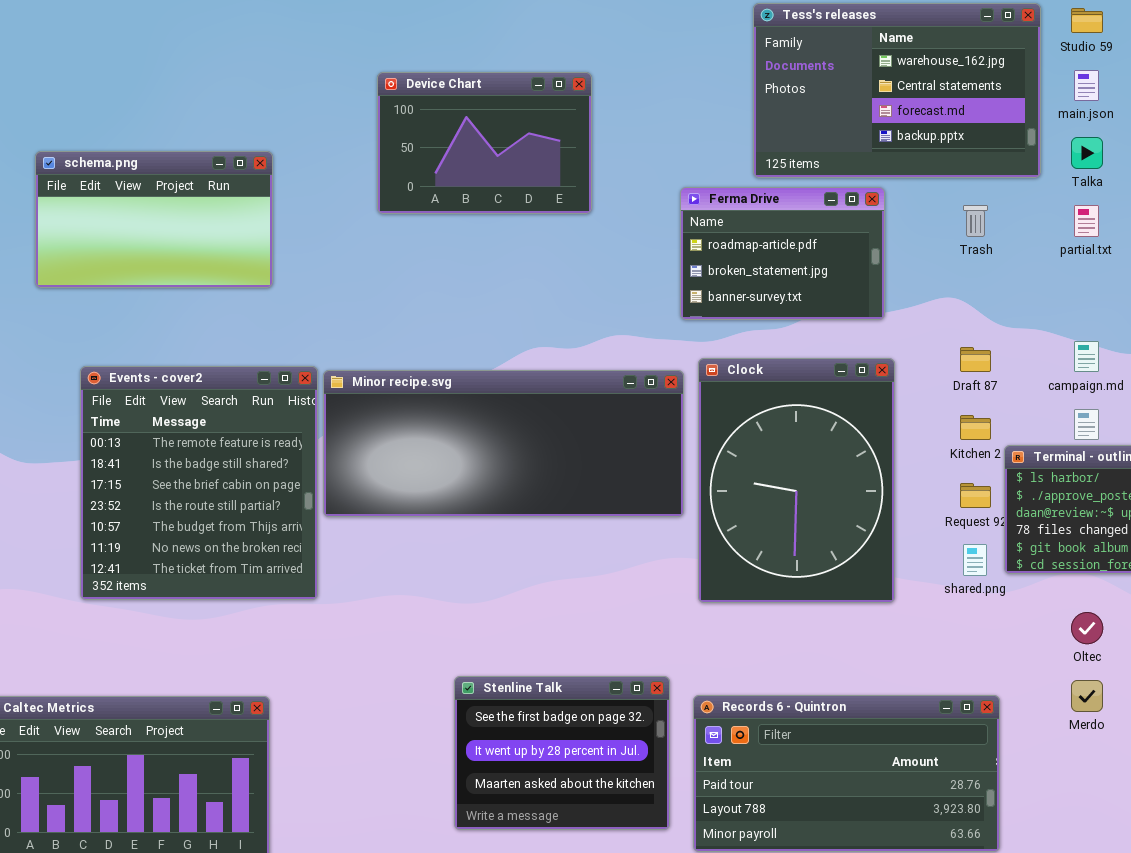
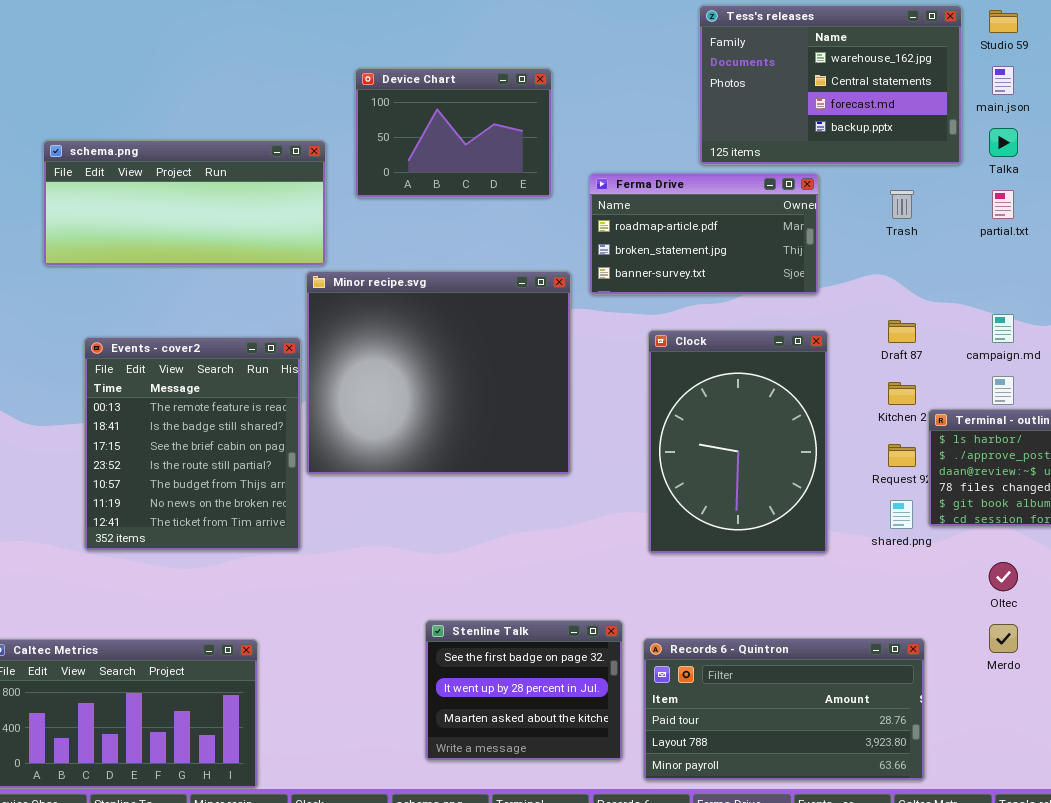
schema.png: [35,151,273,288] -> [43,140,326,266], resized
Ferma Drive: [680,187,885,320] -> [589,173,819,295], resized
Minor recipe.svg: [323,370,684,517] -> [306,271,571,475], resized

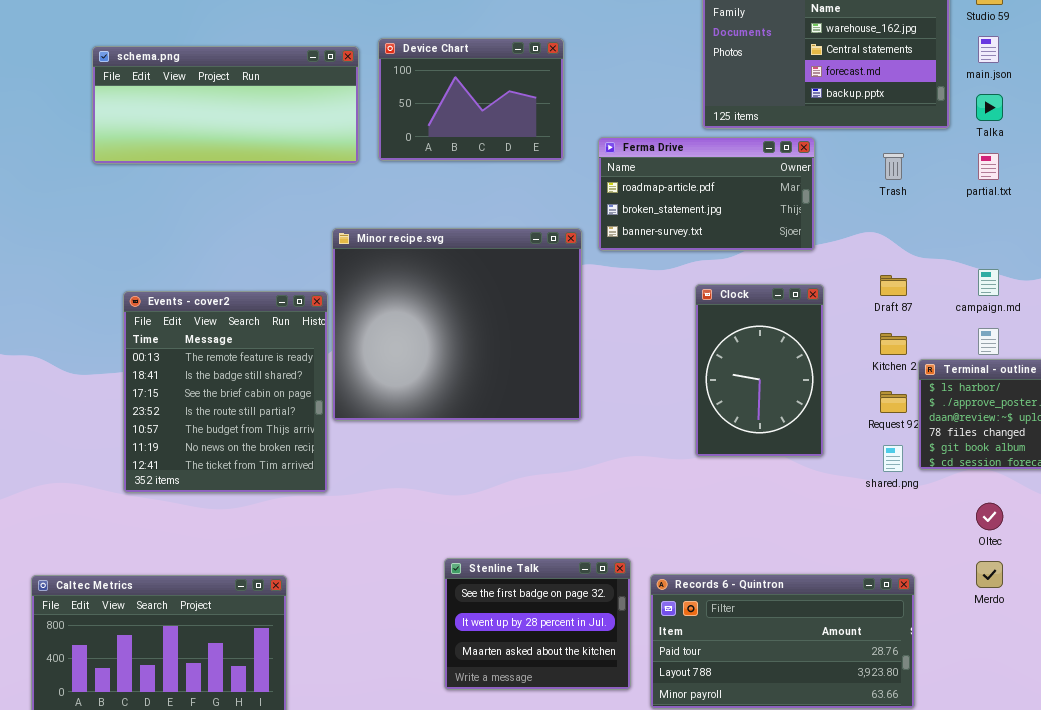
schema.png: [43,140,326,266] -> [92,46,359,164], moved
Clock: [648,330,828,554] -> [695,284,824,457], resized

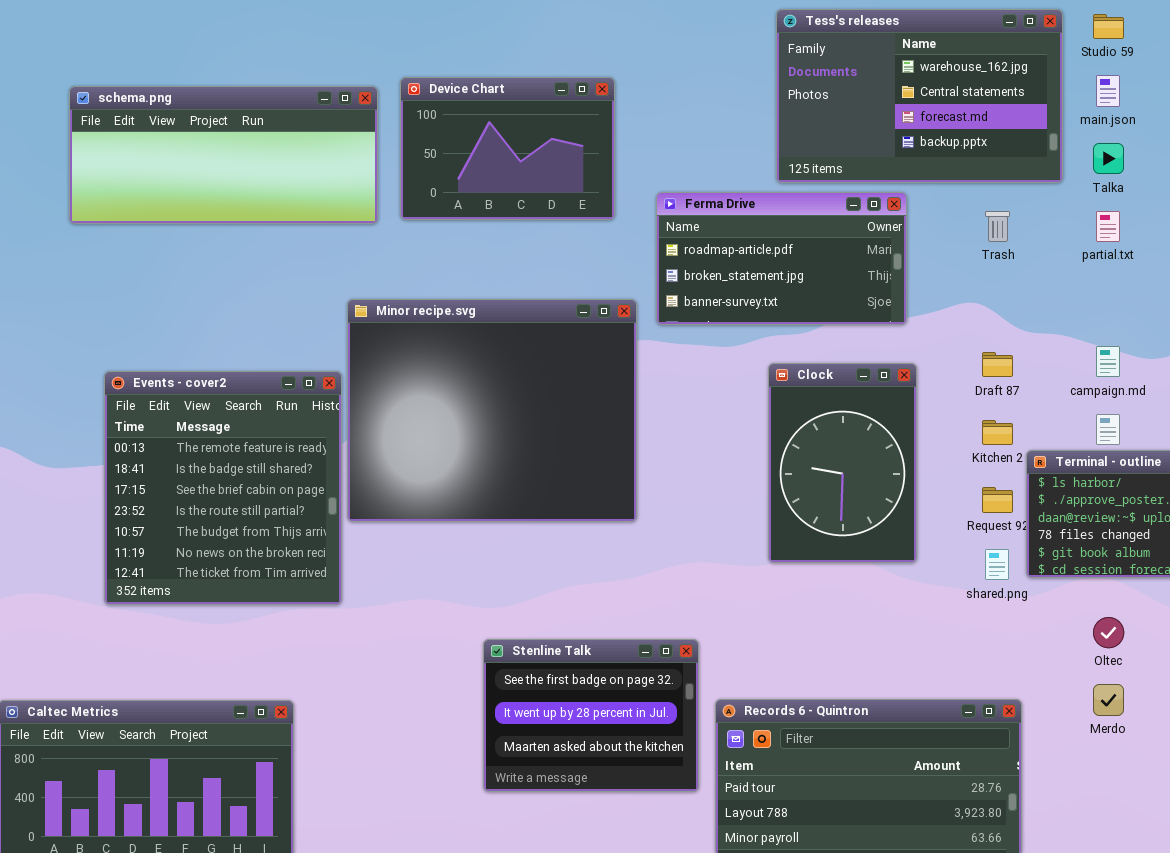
Stenline Talk: [444,558,631,690] -> [483,639,699,792], moved

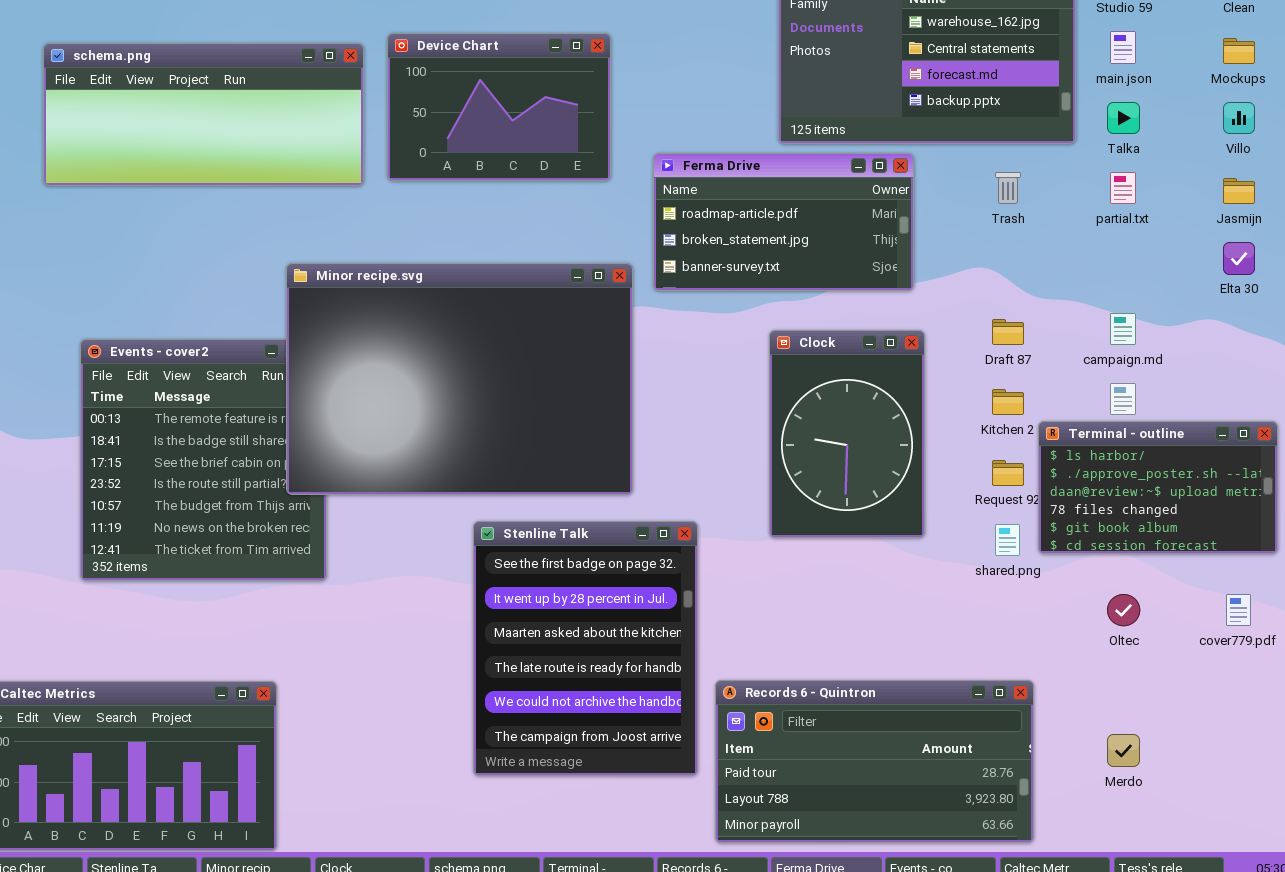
Minor recipe.svg: [347,299,637,522] -> [286,263,633,495], resized
Stenline Talk: [483,639,699,792] -> [473,521,698,776], resized
Merdo: [1093,684,1124,716] -> [1107,734,1140,767], moved

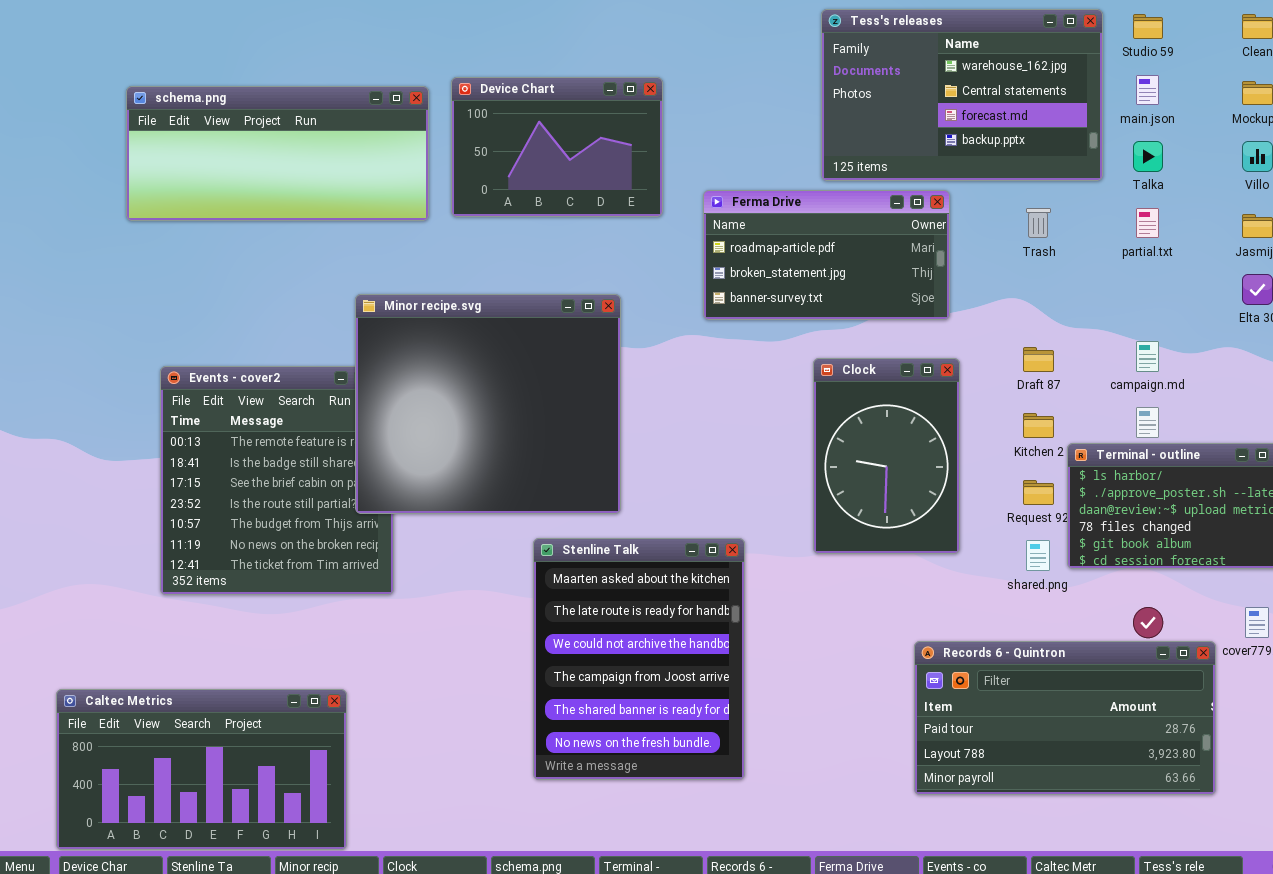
Minor recipe.svg: [286,263,633,495] -> [355,294,621,514], resized
Stenline Talk: [473,521,698,776] -> [533,538,745,780], scrolled down 2 rows
Records 6 - Quintron: [715,680,1034,843] -> [914,641,1216,795], moved

